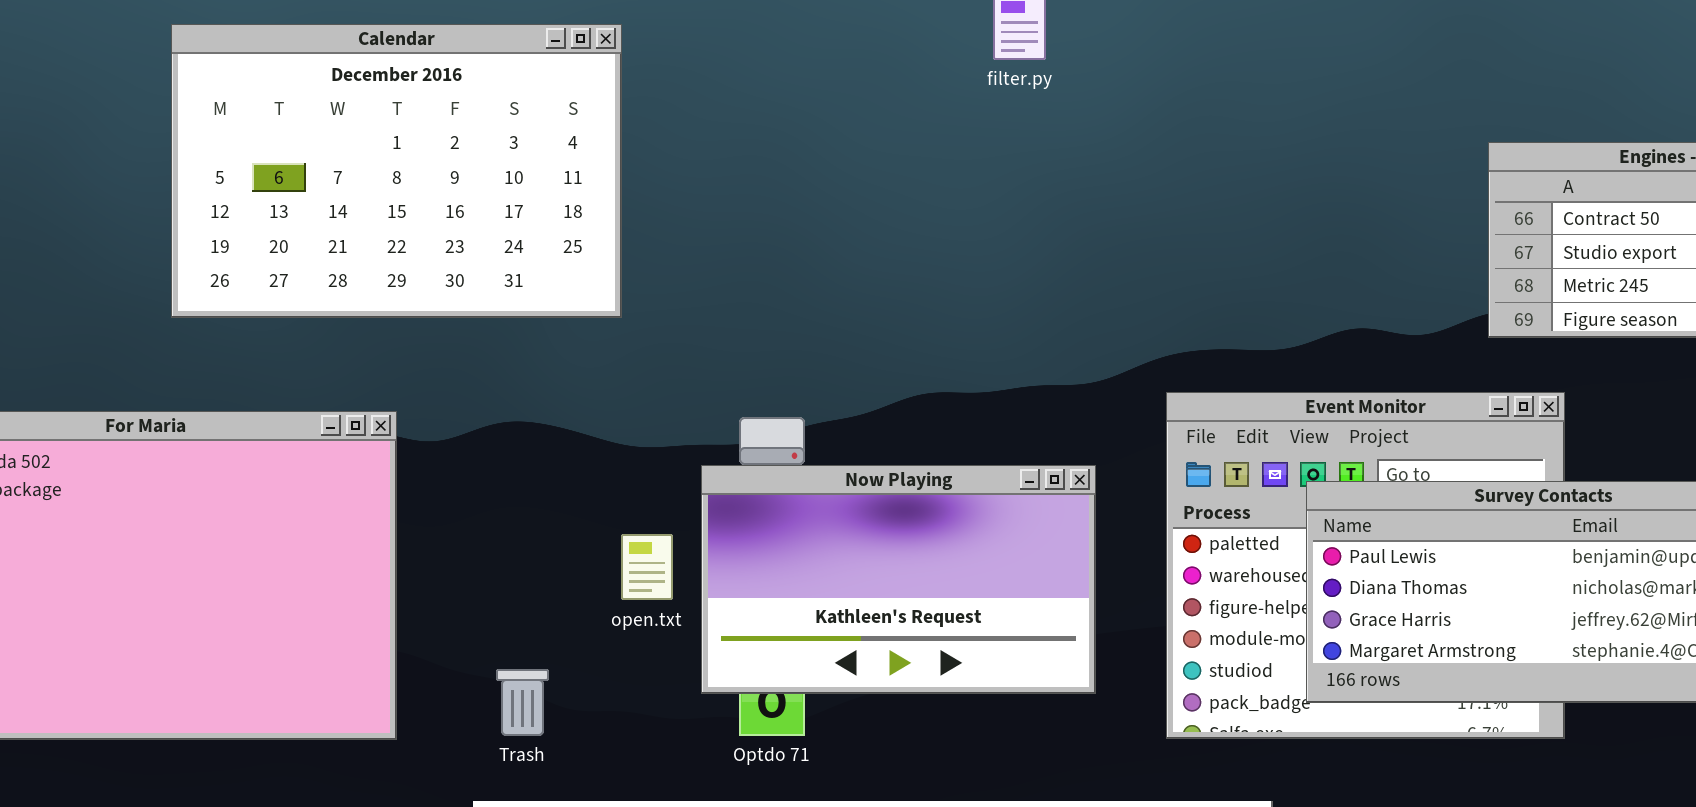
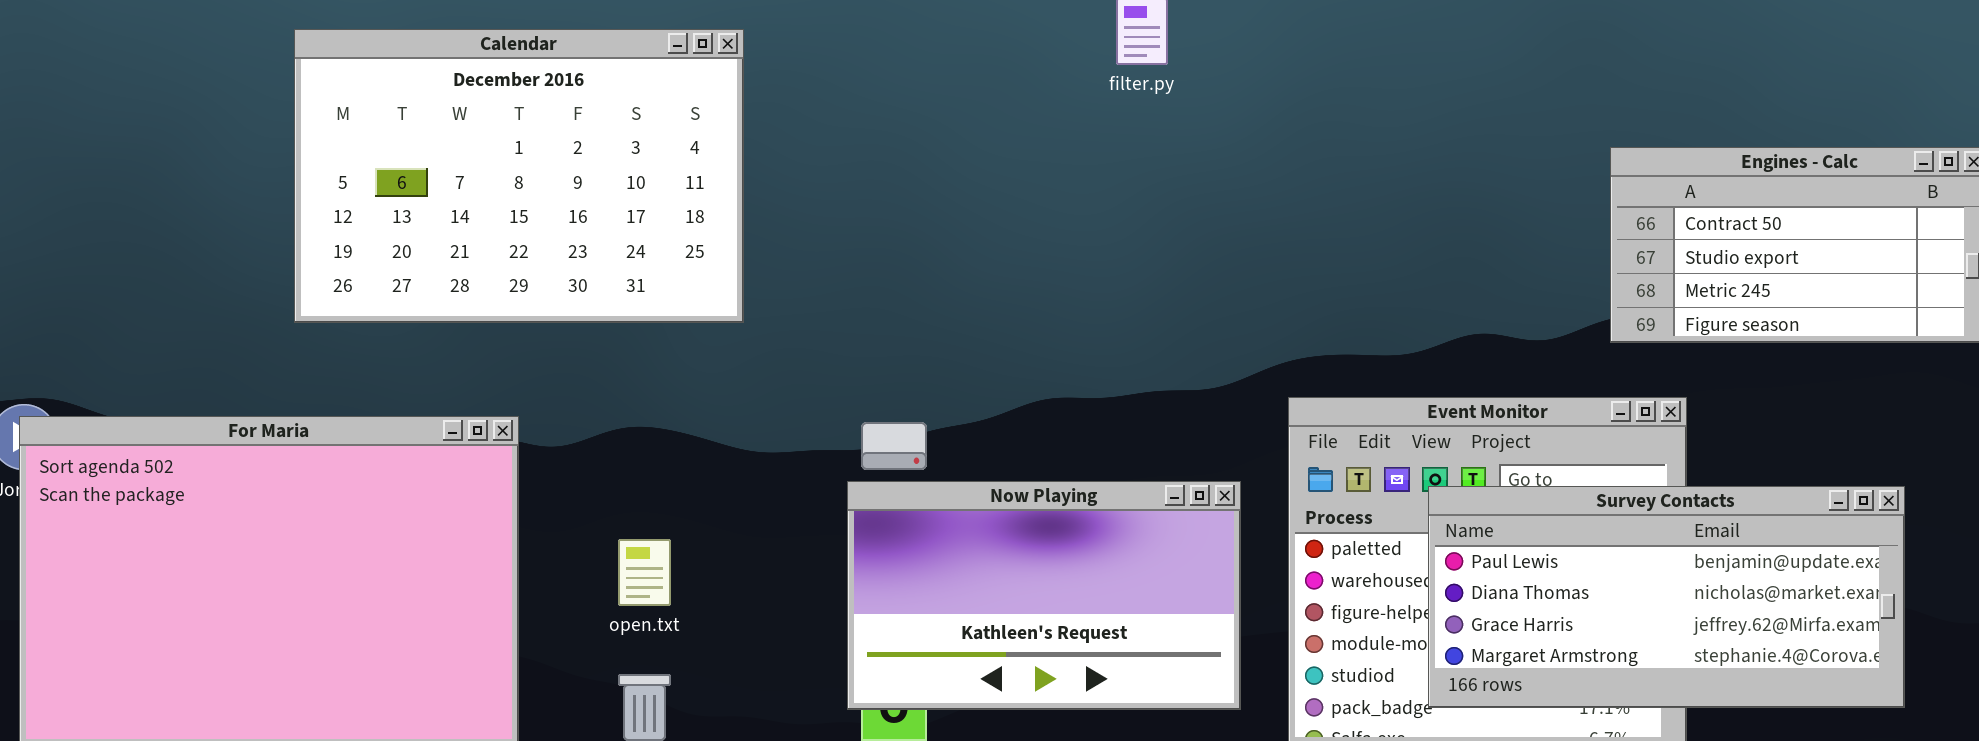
Now Playing: [701,465,1096,694] -> [847,481,1241,710], moved
open.txt: [621,534,673,600] -> [618,539,671,606], moved

